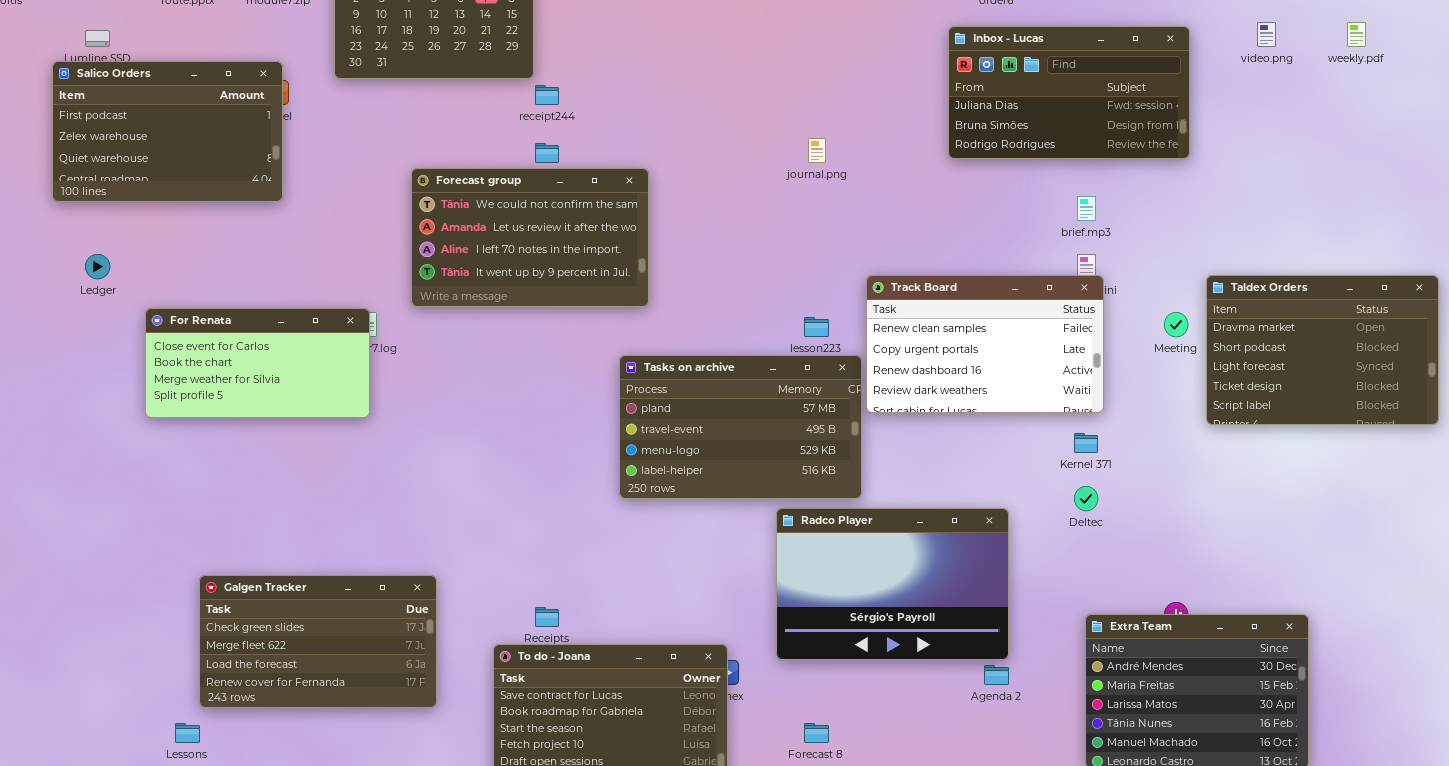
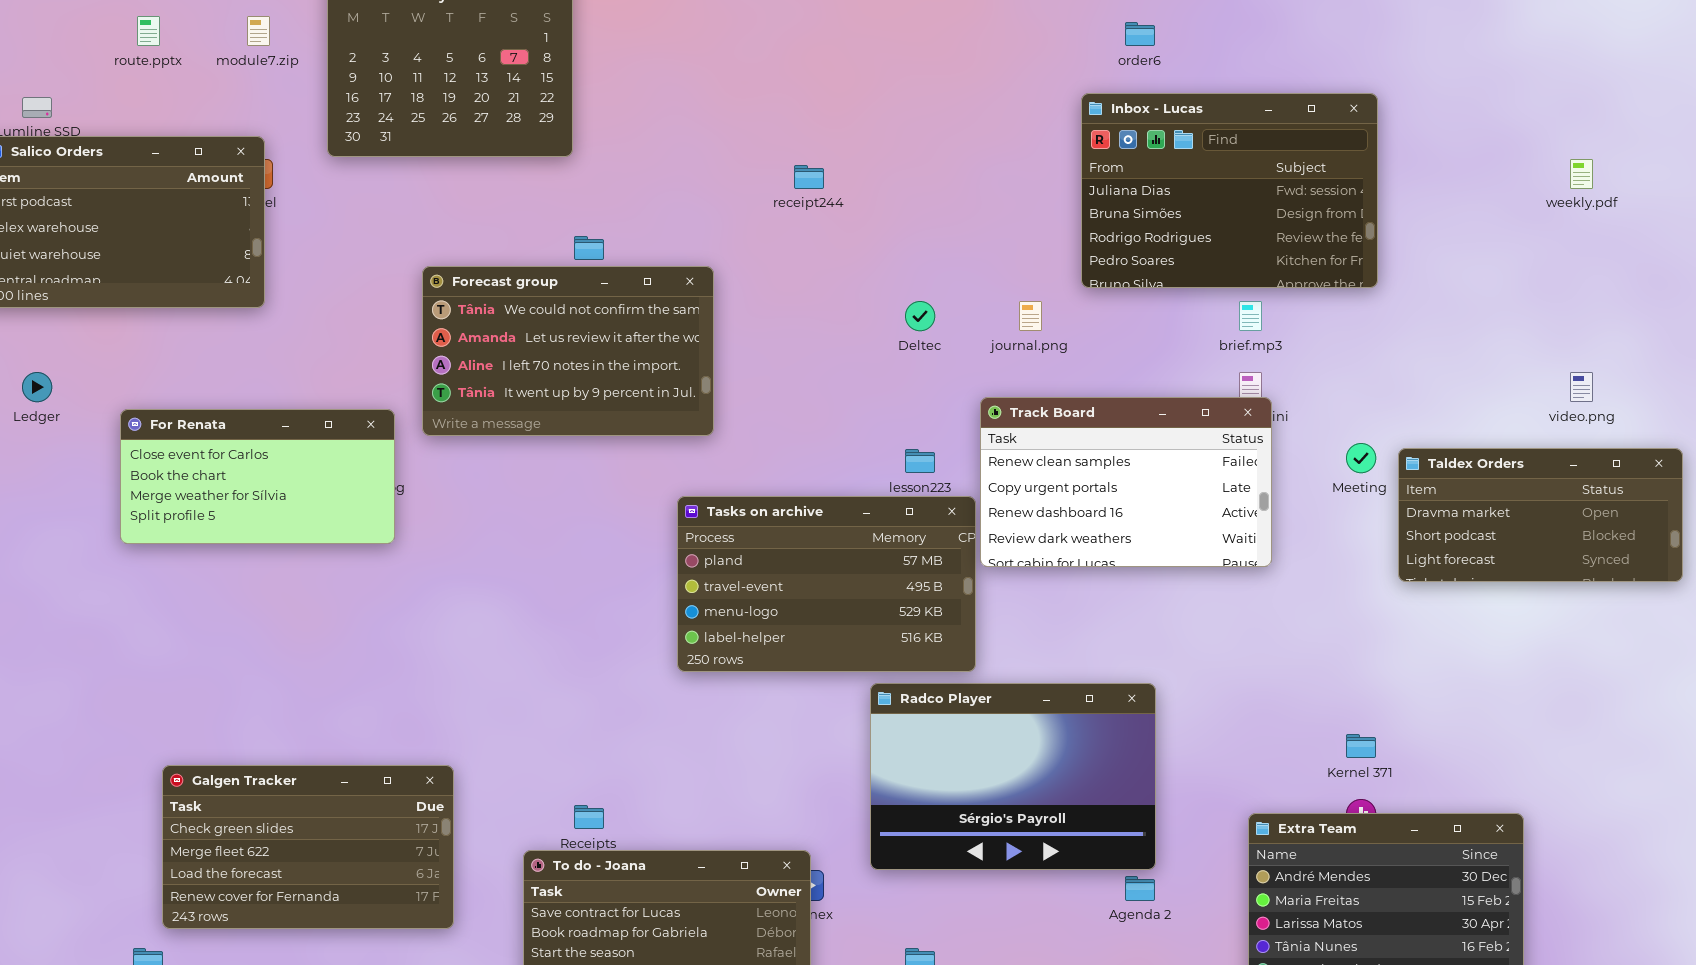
video.png: [1257,22,1276,47] -> [1570,372,1593,402], moved
weekly.pdf: [1347,22,1366,47] -> [1570,159,1593,189], moved
Inbox - Lucas: [948,26,1190,159] -> [1081,93,1378,288], resized
receipt244: [535,85,559,105] -> [794,165,824,189], moved
journal.png: [808,138,826,163] -> [1019,301,1042,331], moved
Taldex Orders: [1206,275,1439,425] -> [1398,448,1683,582], resized
For Renata: [145,308,370,418] -> [120,409,395,544], moved
Kernel 371: [1074,433,1098,453] -> [1346,734,1376,758], moved
Deltec: [1074,486,1098,511] -> [905,301,935,331], moved

